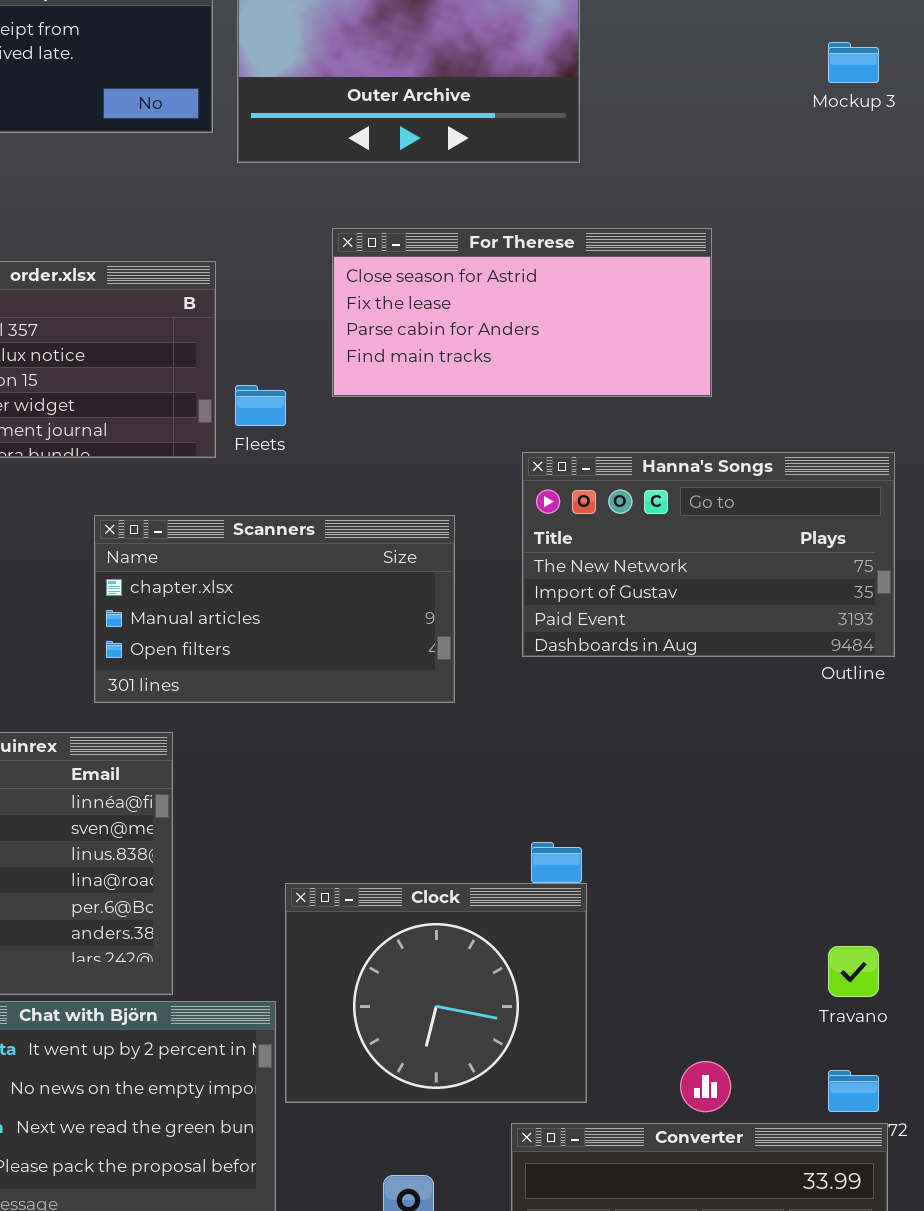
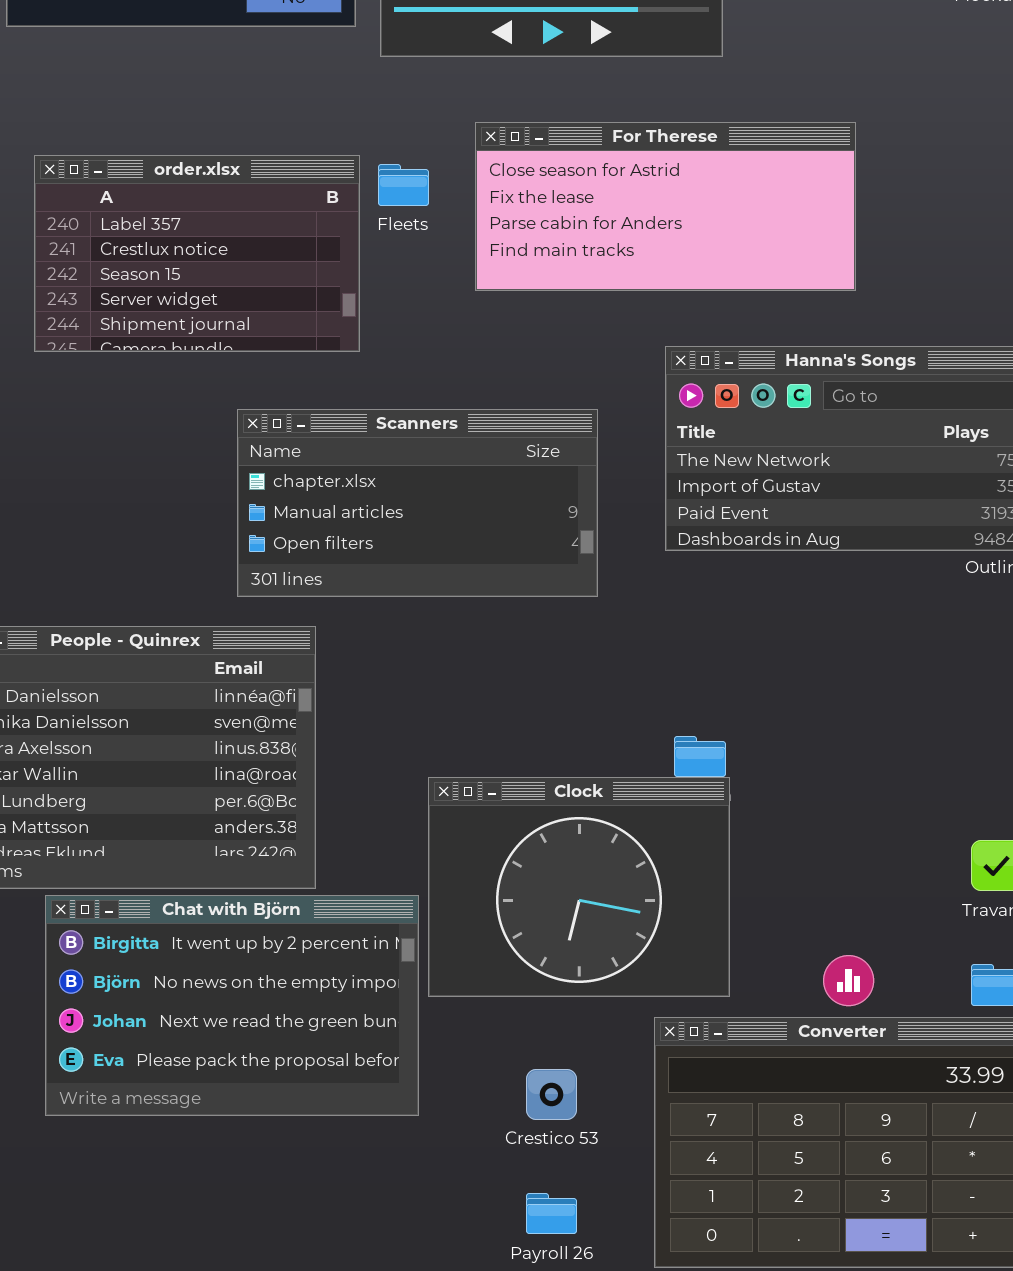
Fleets: [235,385,286,426] -> [378,164,429,206], moved

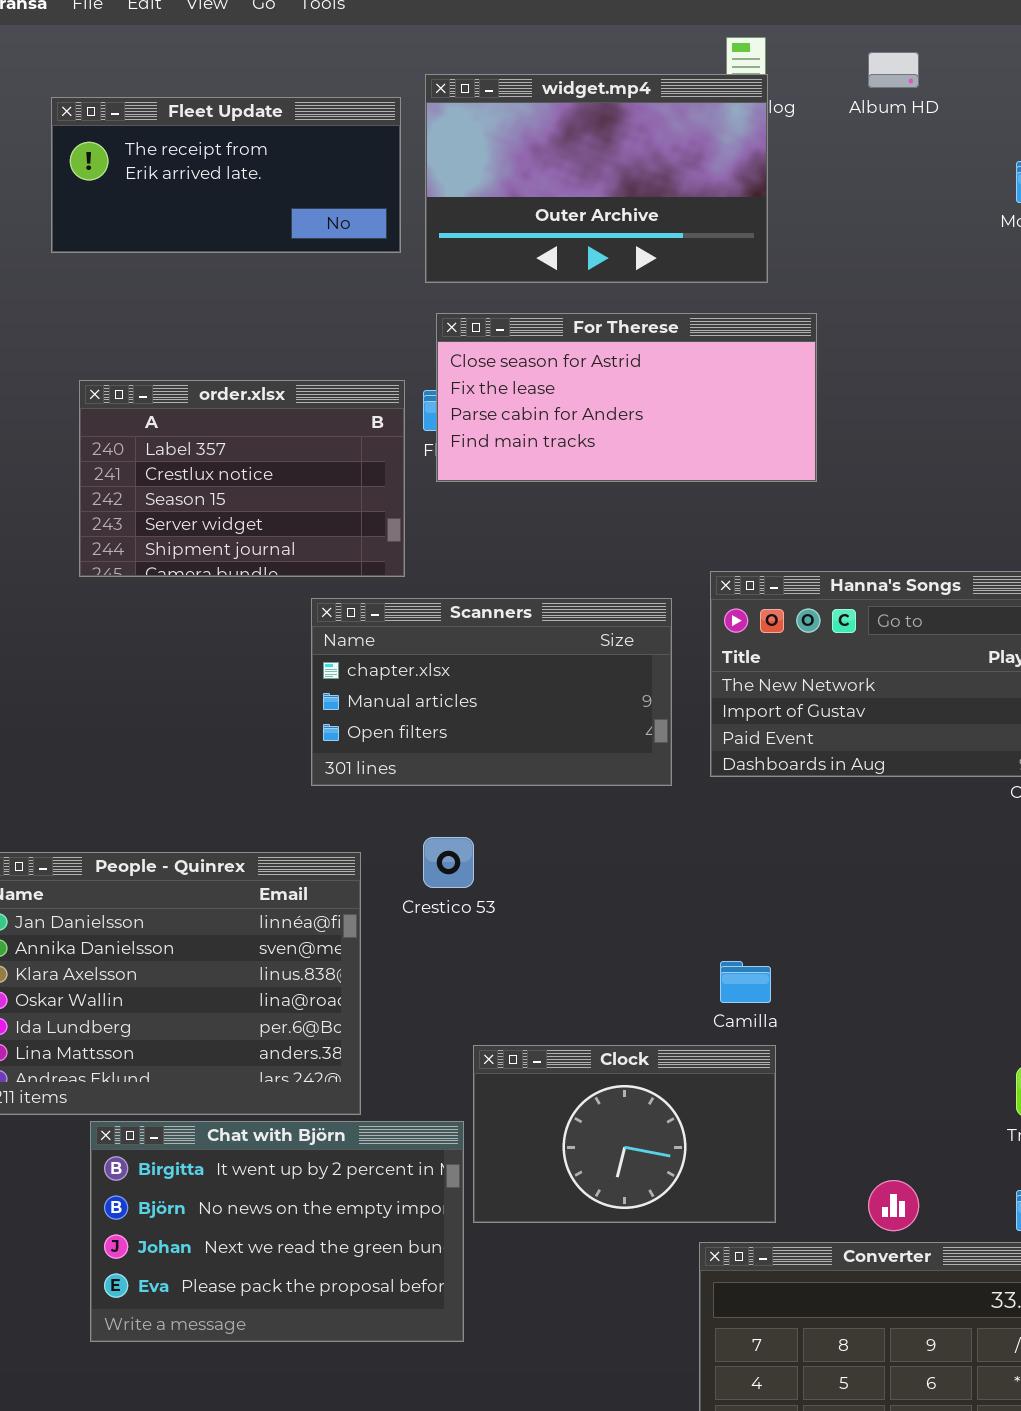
For Therese: [475,122,856,291] -> [436,313,817,482], moved
Scanners: [237,409,598,597] -> [311,598,672,786], moved
Clock: [428,777,730,997] -> [473,1045,776,1223], resized
Crestico 53: [526,1069,577,1120] -> [423,837,474,888], moved

